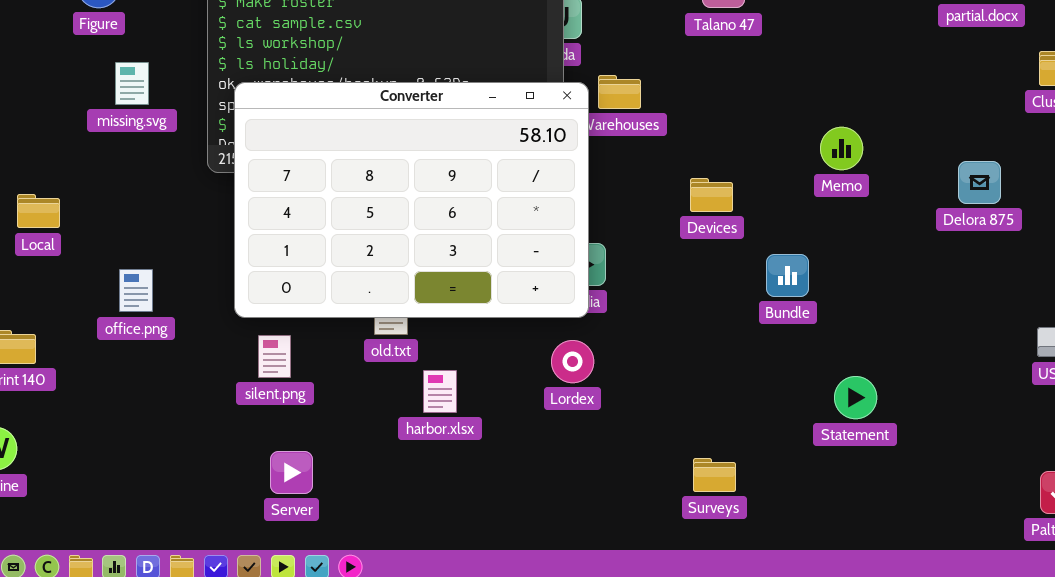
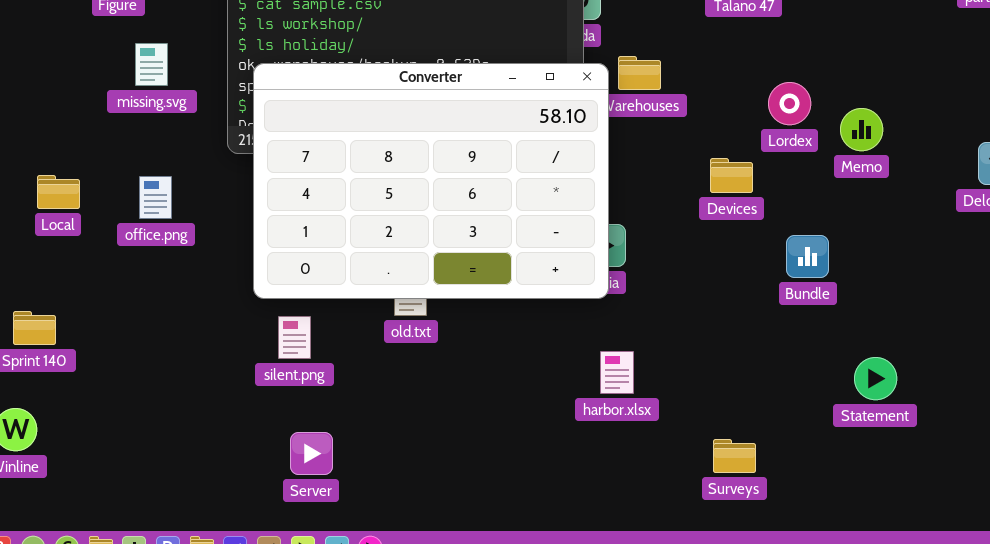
office.png: [119,269,153,312] -> [139,176,172,219], moved
Lordex: [551,340,594,383] -> [768,82,811,125], moved
harbor.xlsx: [423,370,457,413] -> [600,351,634,394], moved

